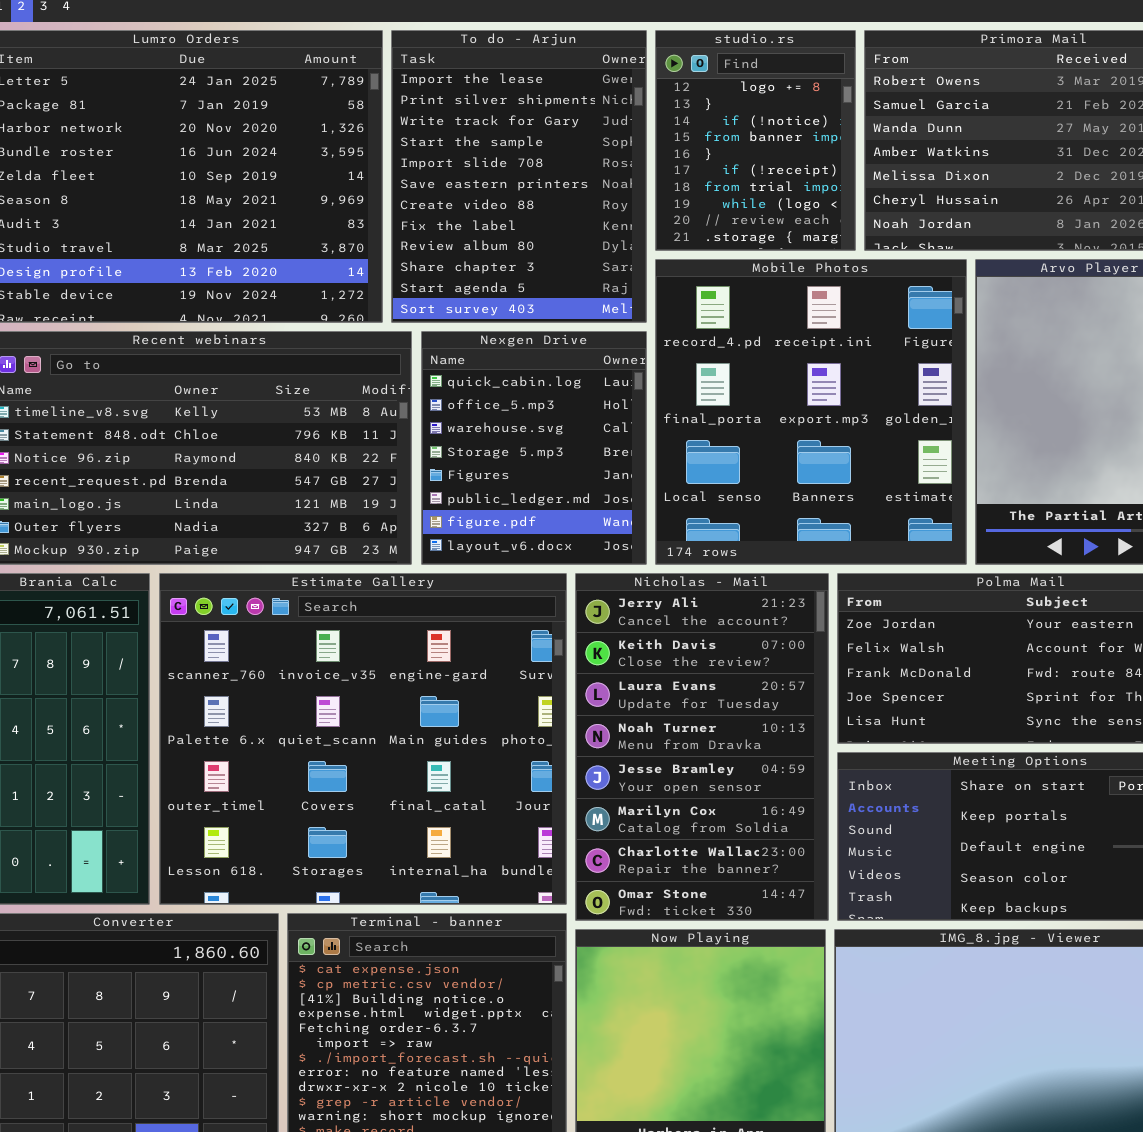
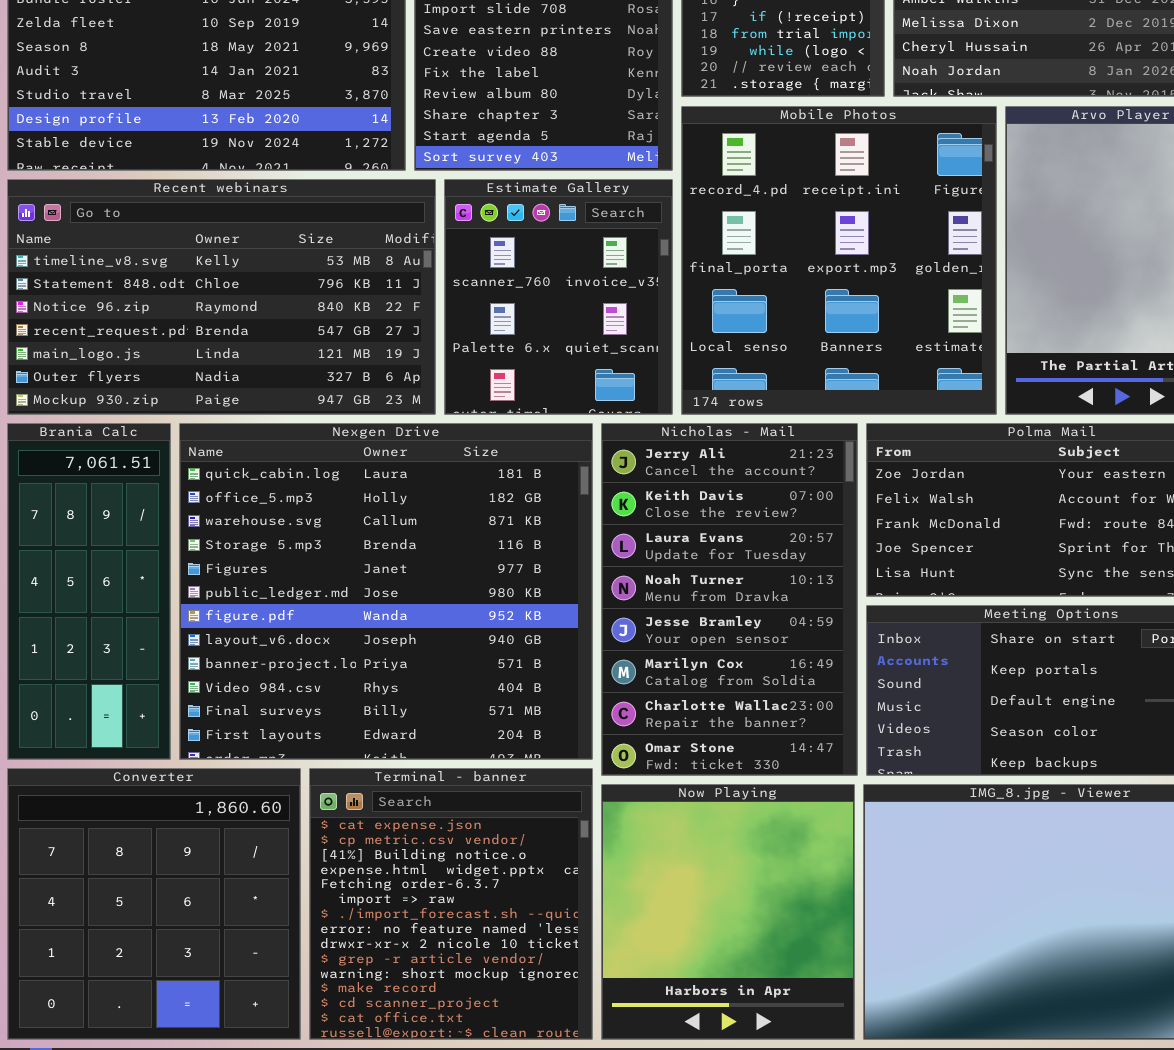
Nexgen Drive: [421,331,647,565] -> [179,423,593,760], moved, resized
Estimate Gallery: [159,573,567,905] -> [444,179,673,415], moved, resized

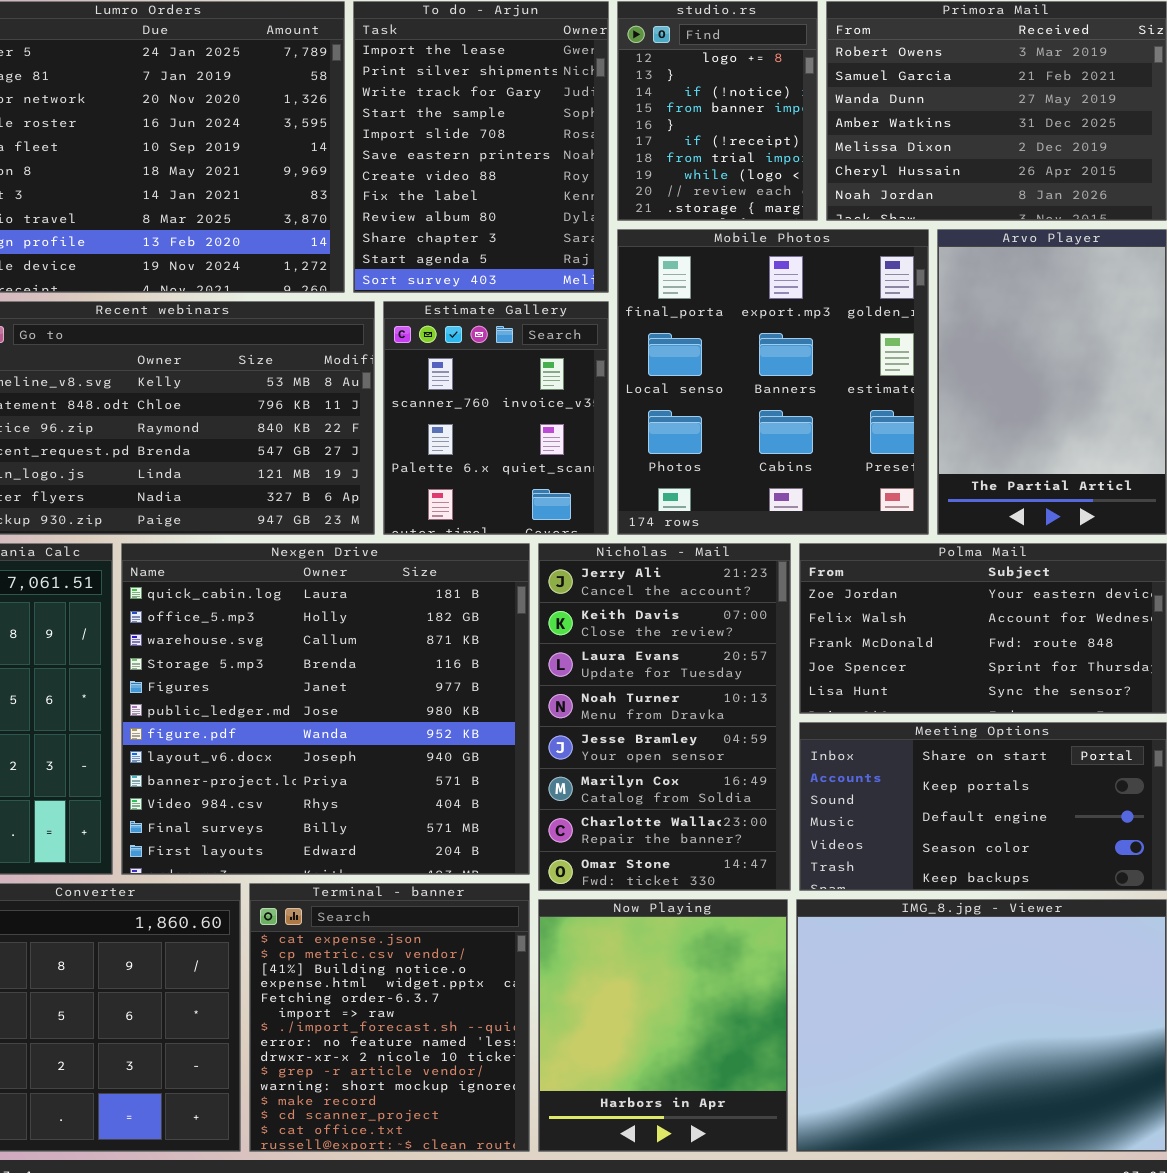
Mobile Photos: [681,106,997,415] -> [617,229,929,535], scrolled down 1 row

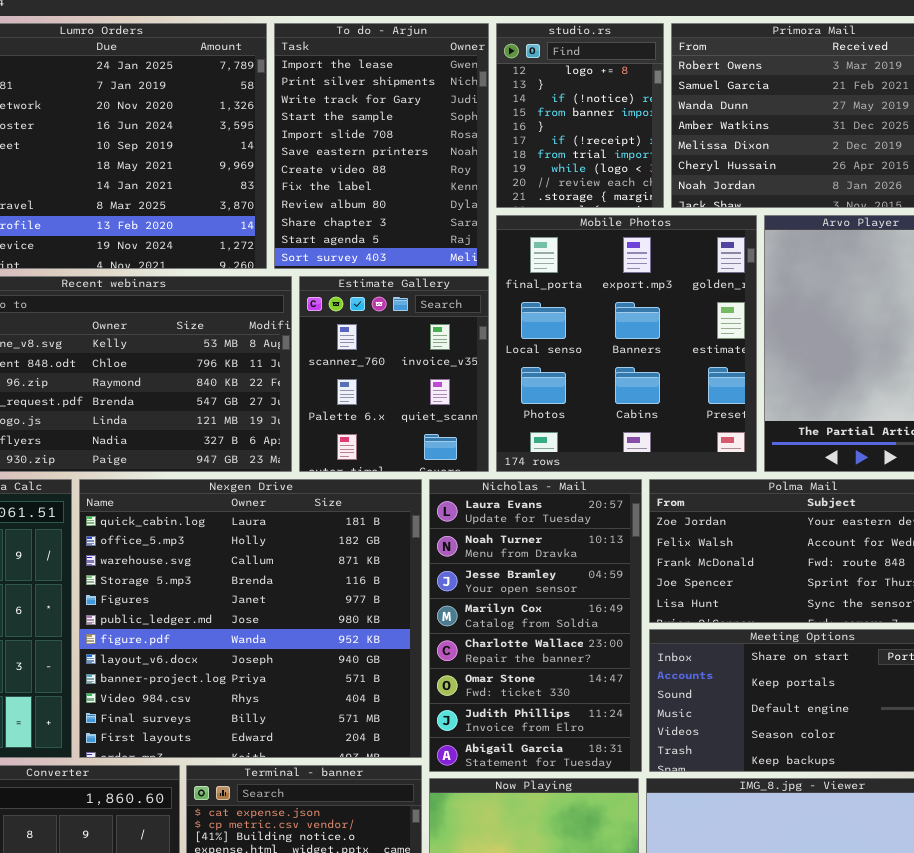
Nicholas - Mail: [538,543,791,891] -> [429,479,642,772], scrolled down 2 rows

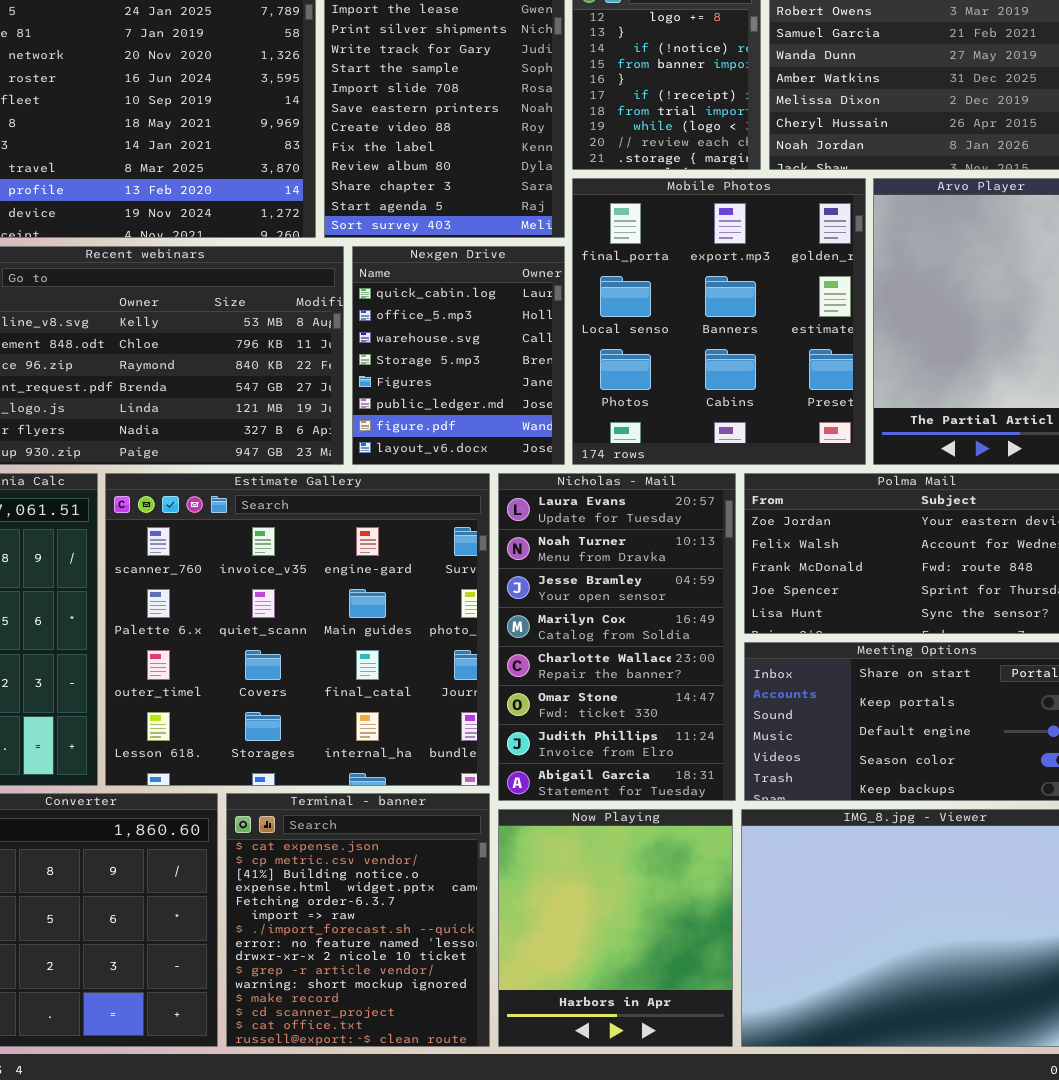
Estimate Gallery: [299,276,489,472] -> [105,473,490,786], moved, resized
Nexgen Drive: [79,479,422,758] -> [352,246,565,465], moved, resized

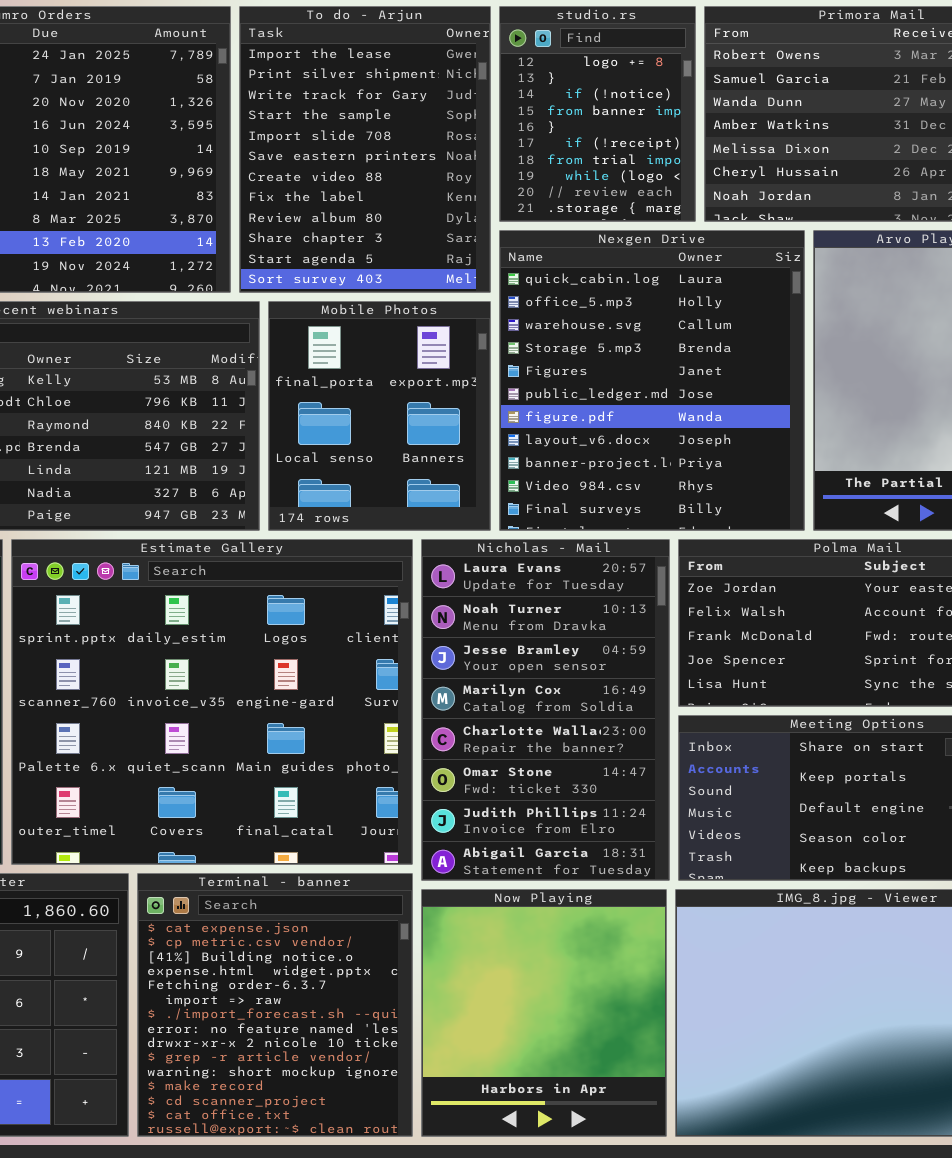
Mobile Photos: [572,178,866,465] -> [268,301,491,531], moved, resized
Nexgen Drive: [352,246,565,465] -> [499,230,805,531], moved, resized
Estimate Gallery: [105,473,490,786] -> [11,539,413,865], scrolled up 1 row

